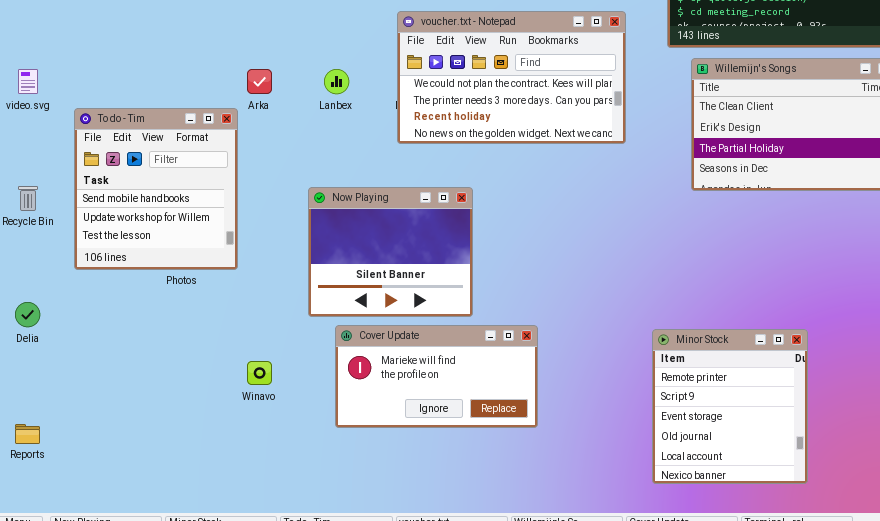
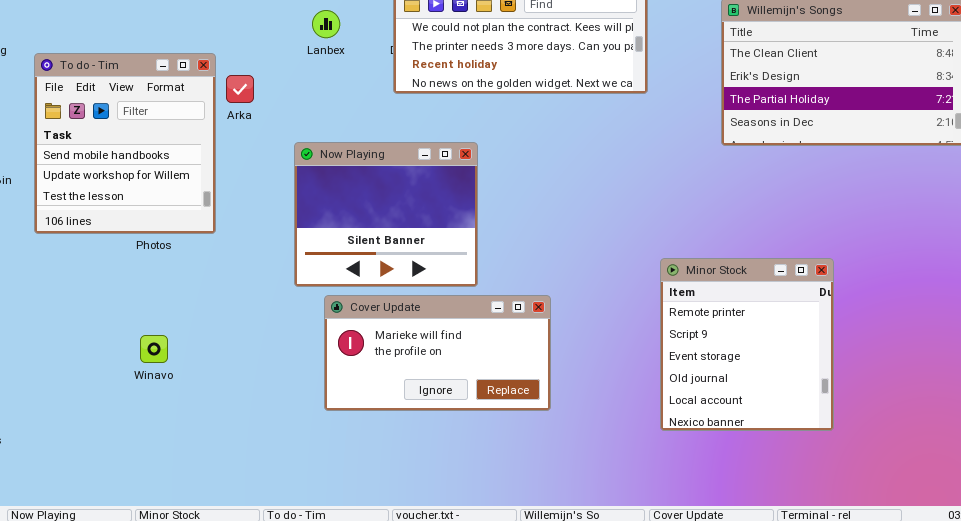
Arka: [247,69,272,94] -> [226,75,254,103], moved
Minor Stock: [652,329,808,484] -> [660,258,834,431], moved
Winavo: [247,361,272,385] -> [140,335,168,363], moved

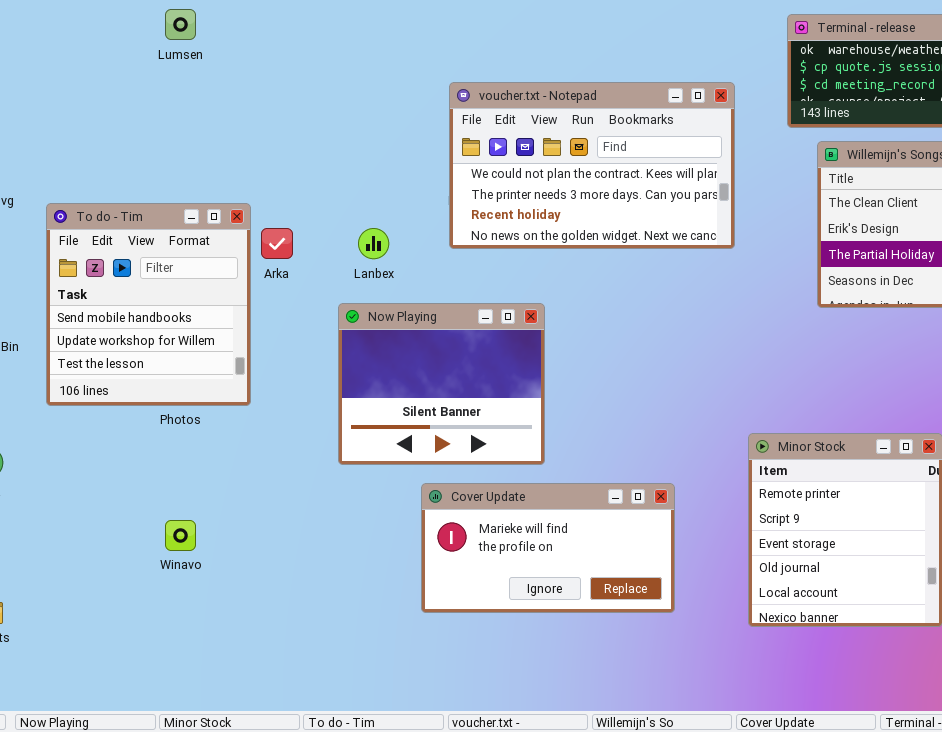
Lanbex: [312,10,340,38] -> [358,228,389,259], moved
Cover Update: [324,295,551,411] -> [421,483,675,613], moved

